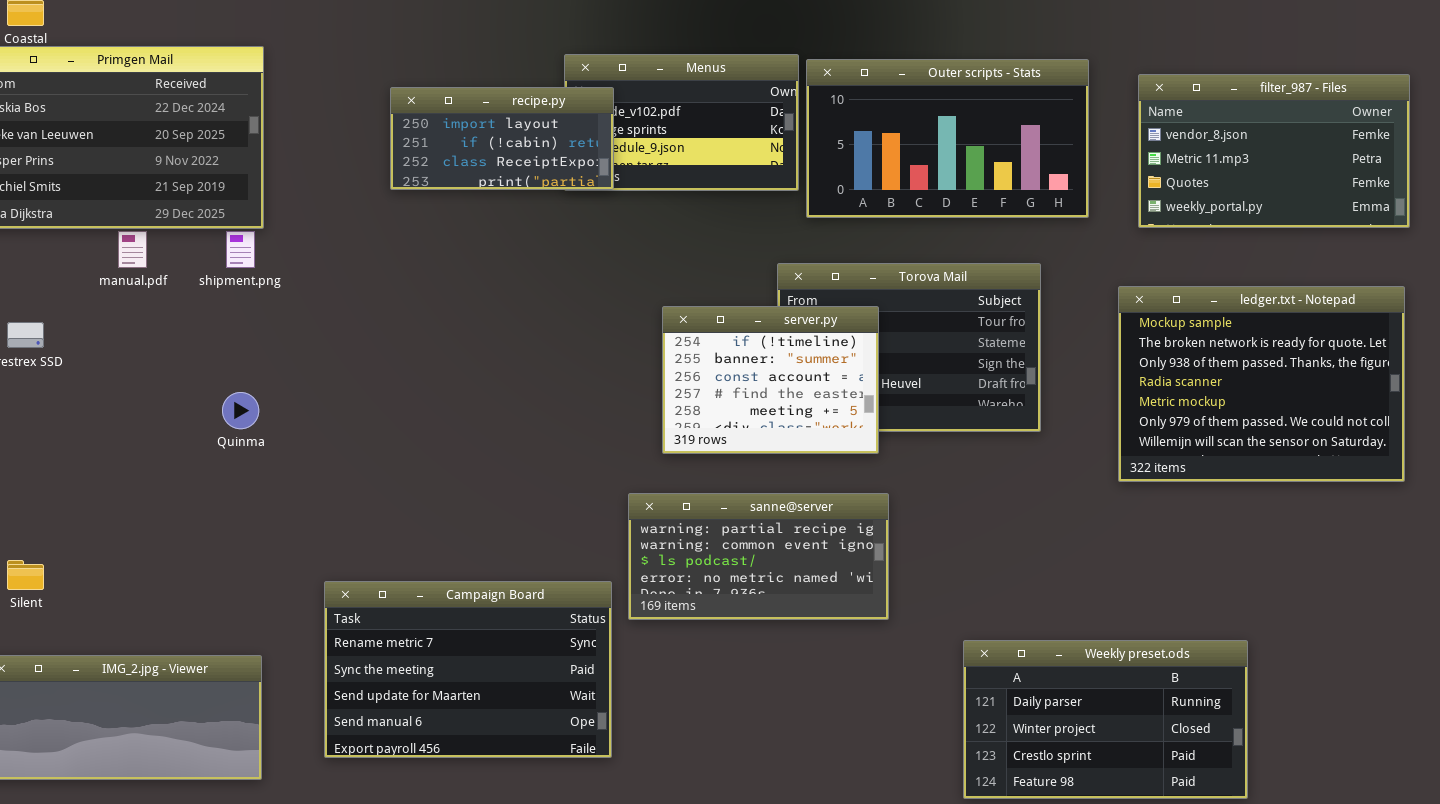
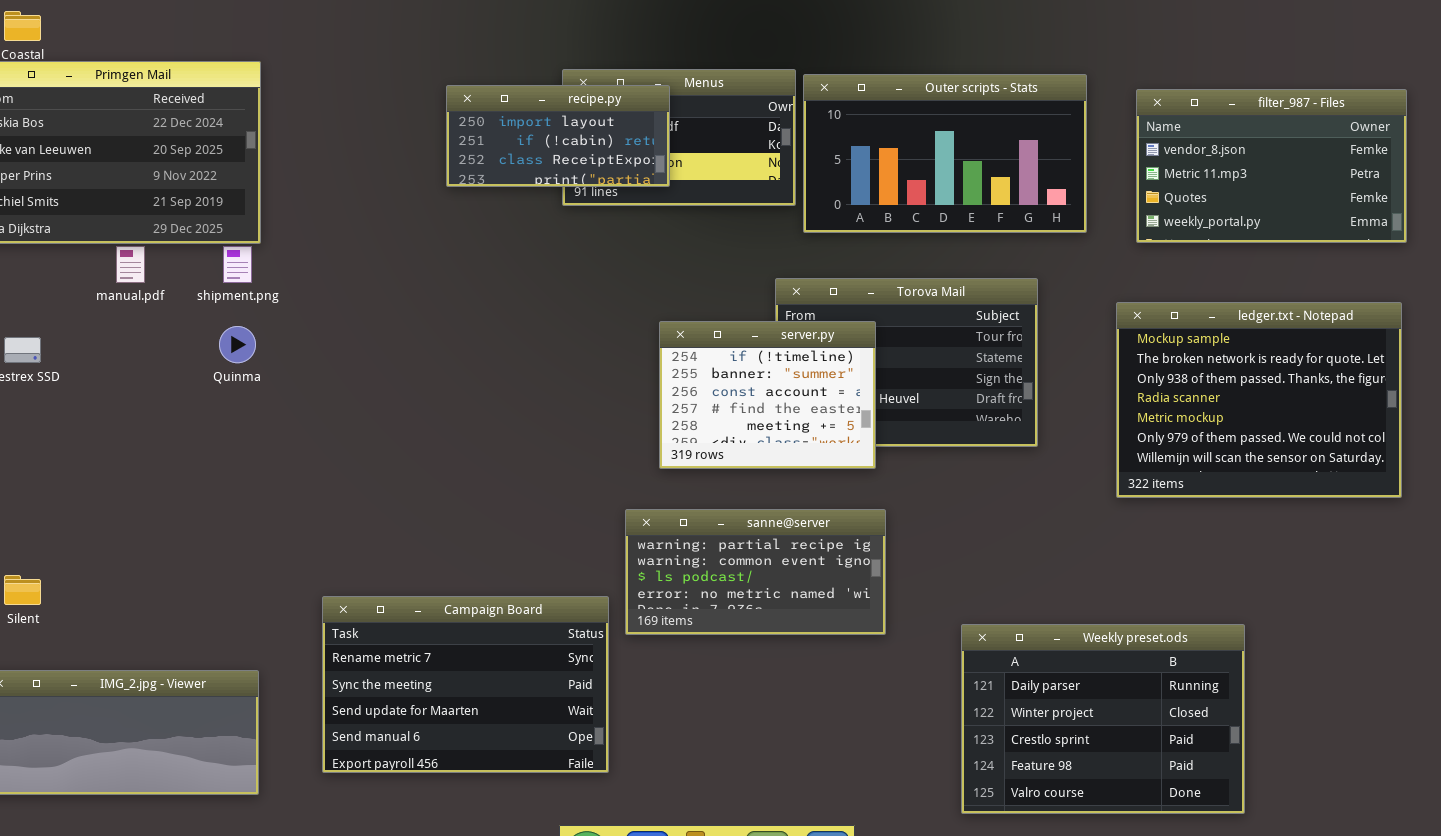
recipe.py: [390,87,614,190] -> [446,85,670,187], moved
Quinma: [222,392,259,429] -> [219,326,256,363], moved
Weekly preset.ods: [963,640,1248,799] -> [961,624,1245,814], resized

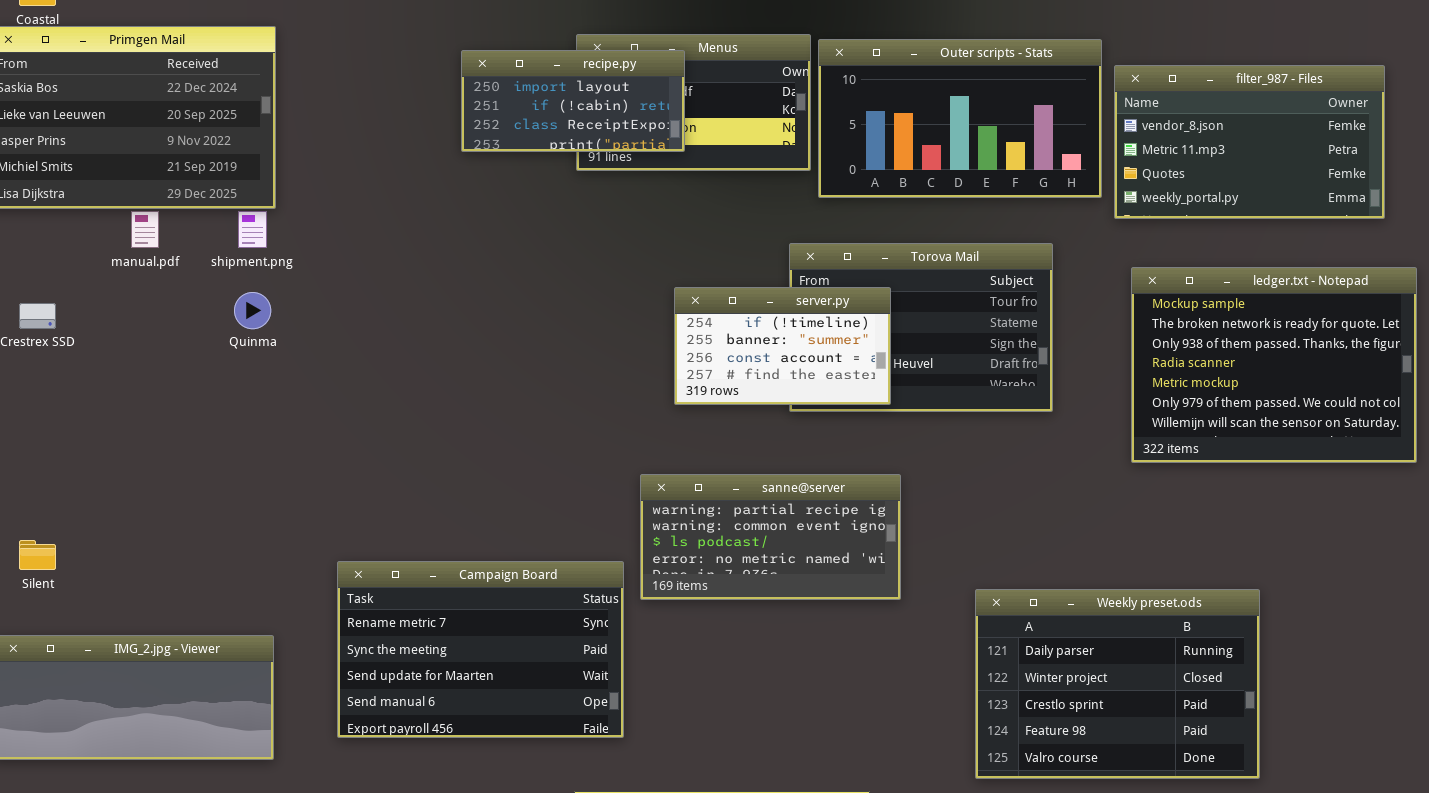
filter_987 - Files: [1136,89,1407,243] -> [1114,65,1385,219], moved
server.py: [659,321,876,469] -> [674,287,891,405], resized

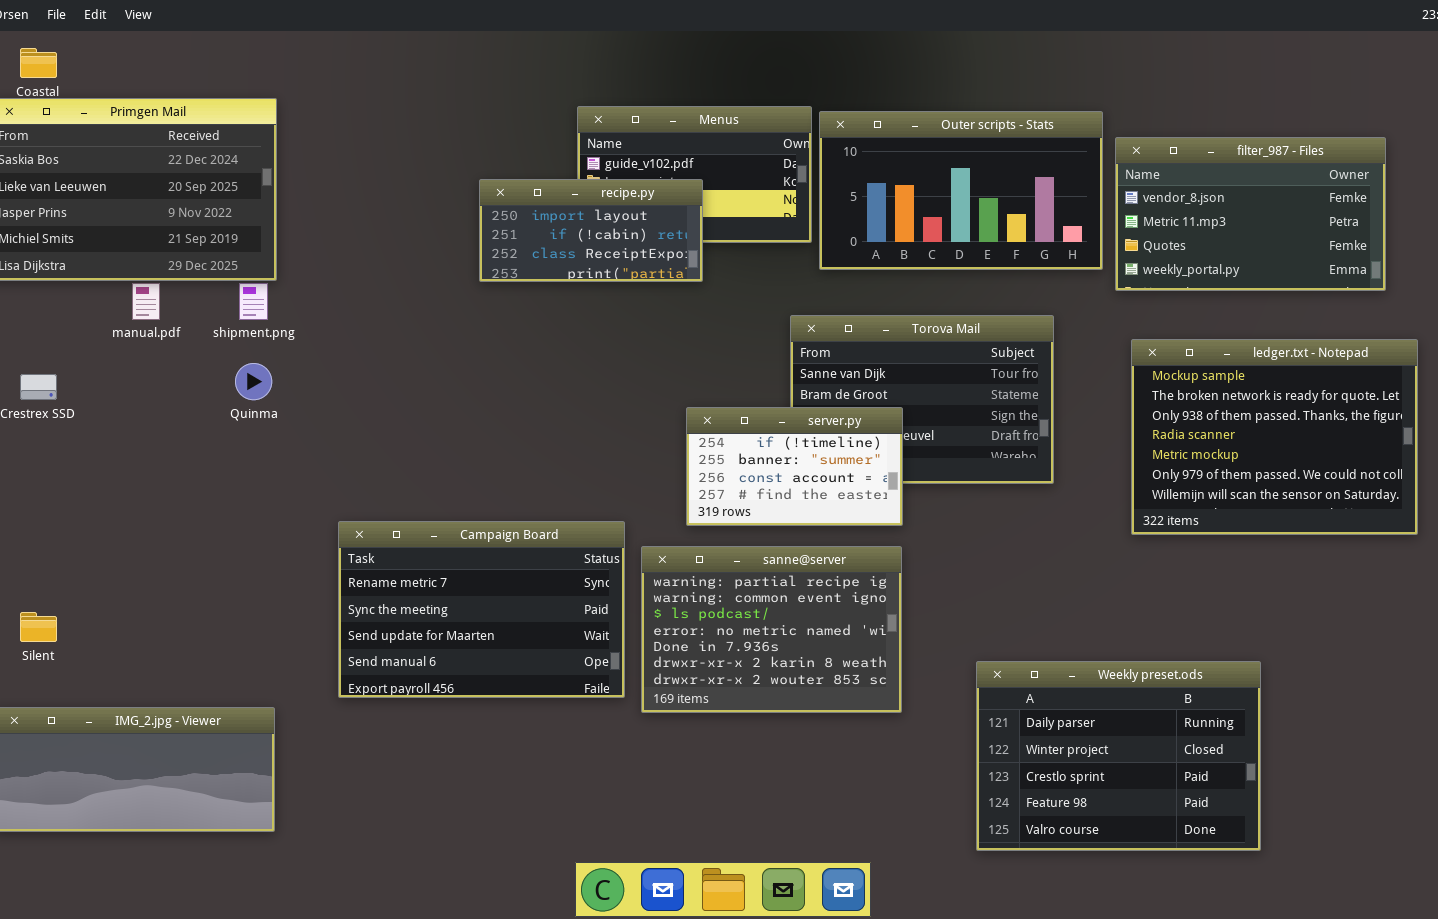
recipe.py: [461,50,685,152] -> [479,179,703,282], moved
server.py: [674,287,891,405] -> [686,407,903,526], moved
sanne@server: [640,474,901,600] -> [641,546,902,713], resized
Campaign Board: [337,561,624,738] -> [338,521,625,698], moved

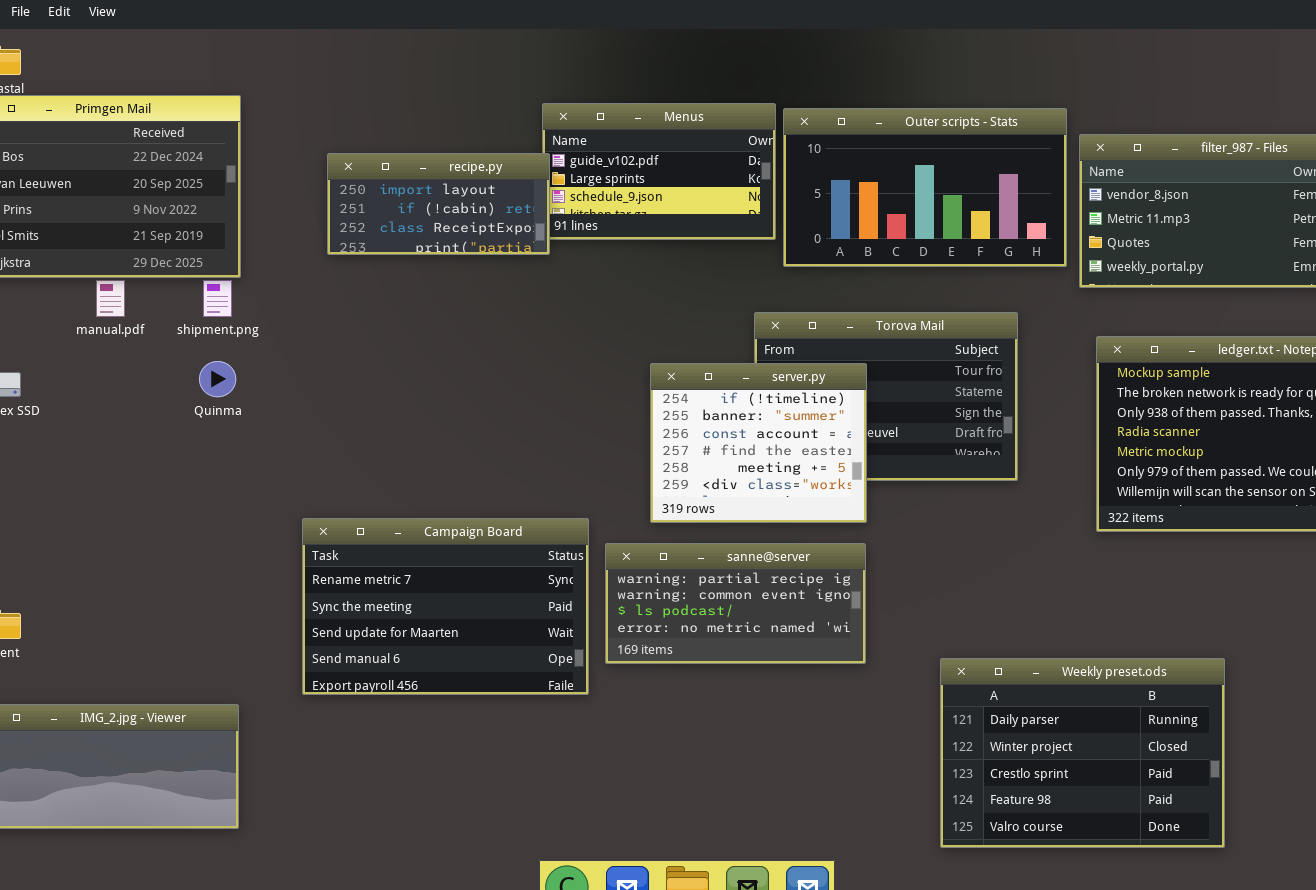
recipe.py: [479,179,703,282] -> [327,153,550,255], moved
server.py: [686,407,903,526] -> [650,363,867,523], resized
sanne@server: [641,546,902,713] -> [605,543,866,664], resized

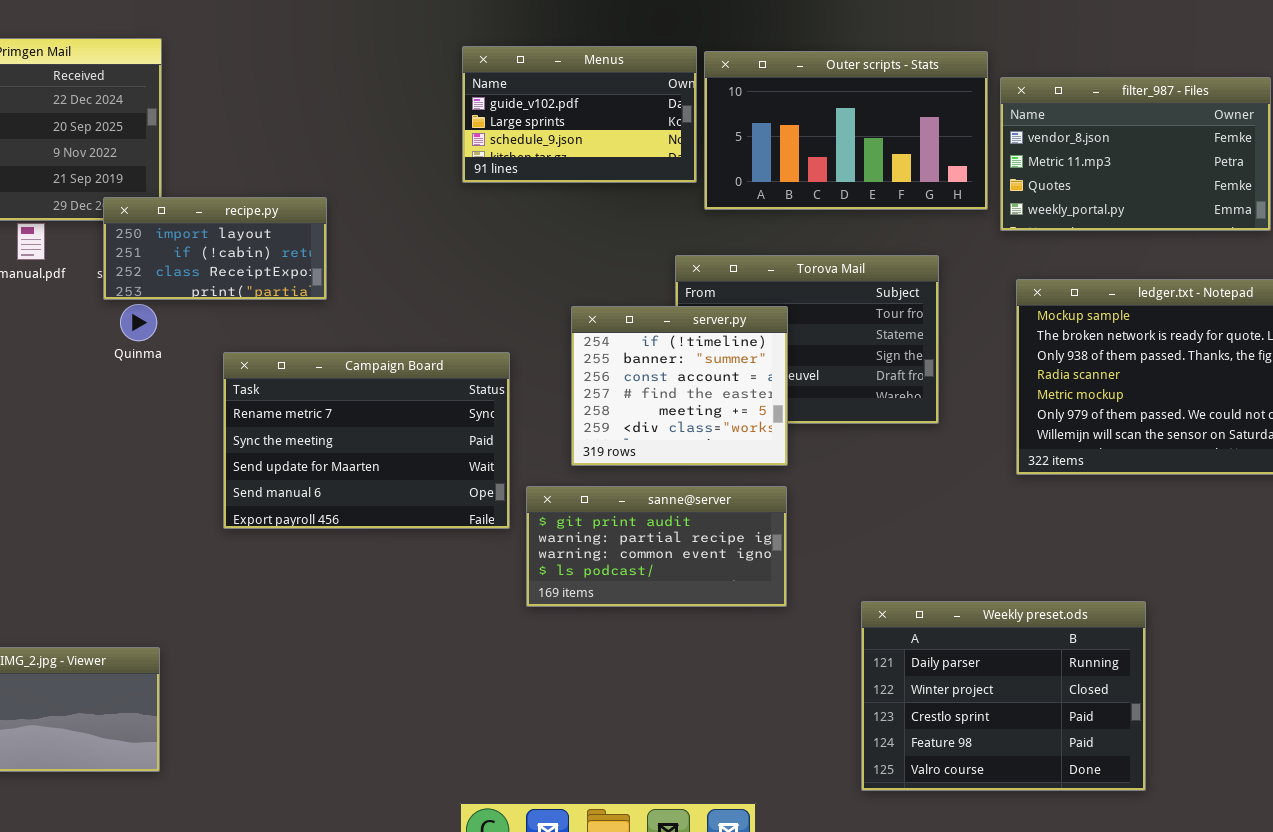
recipe.py: [327,153,550,255] -> [103,197,327,300], moved
Campaign Board: [302,518,589,695] -> [223,352,510,529], moved
sanne@server: [605,543,866,664] -> [526,486,787,607], scrolled up 1 row

